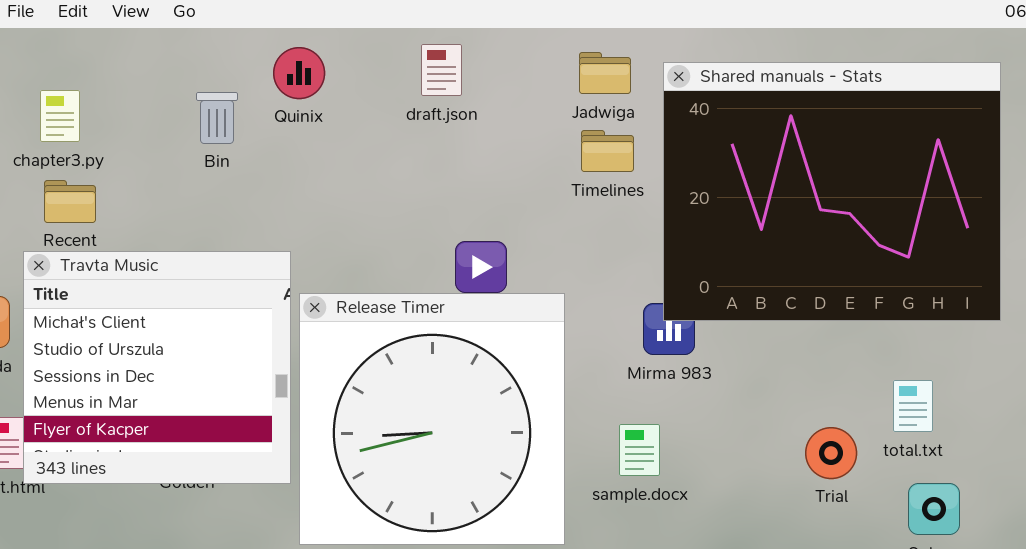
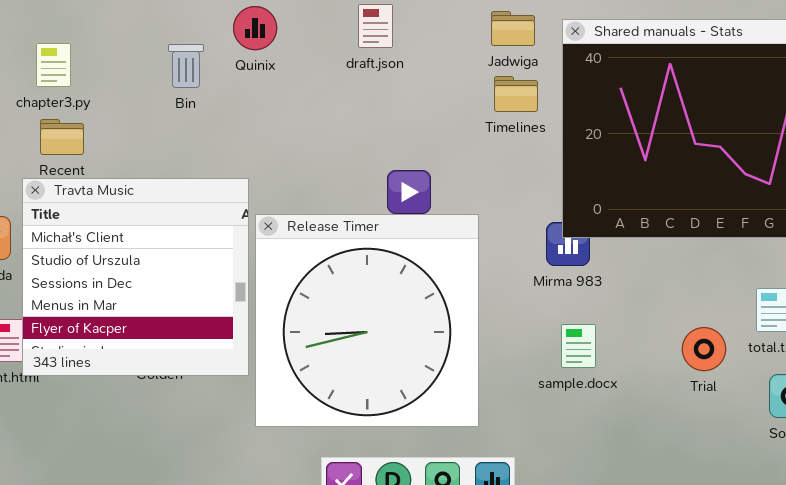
sample.docx: [619,424,660,476] -> [561,324,596,368], moved

